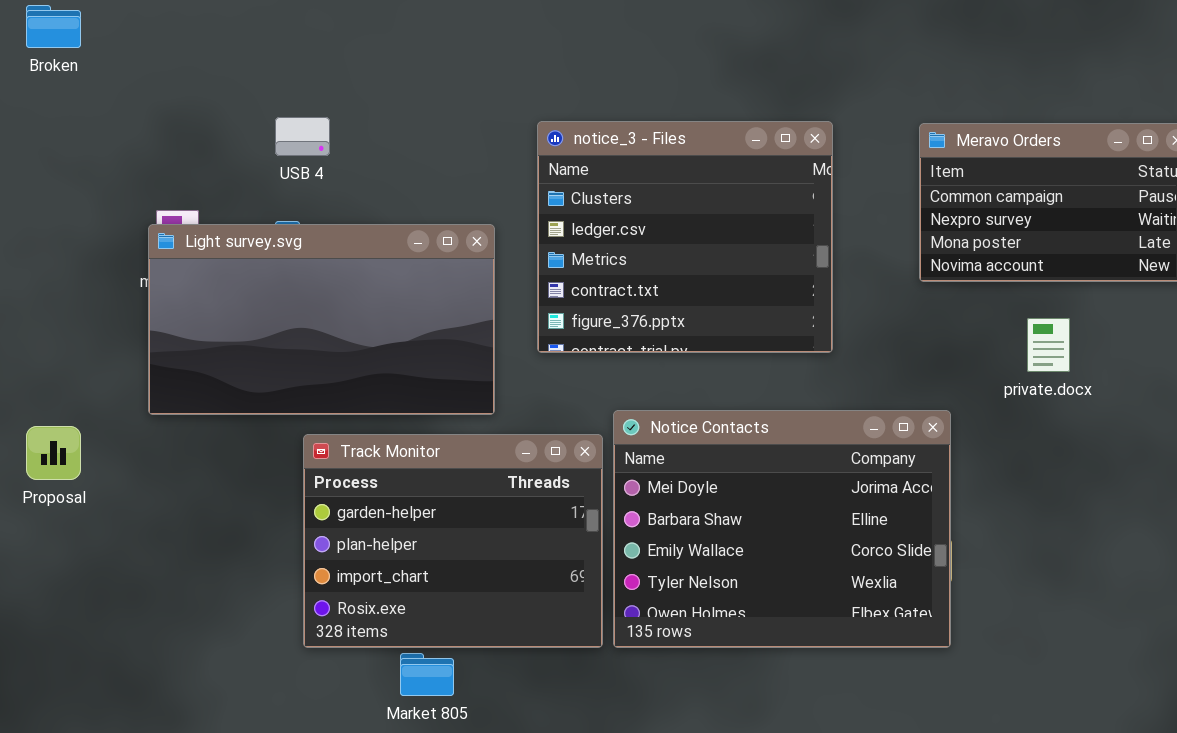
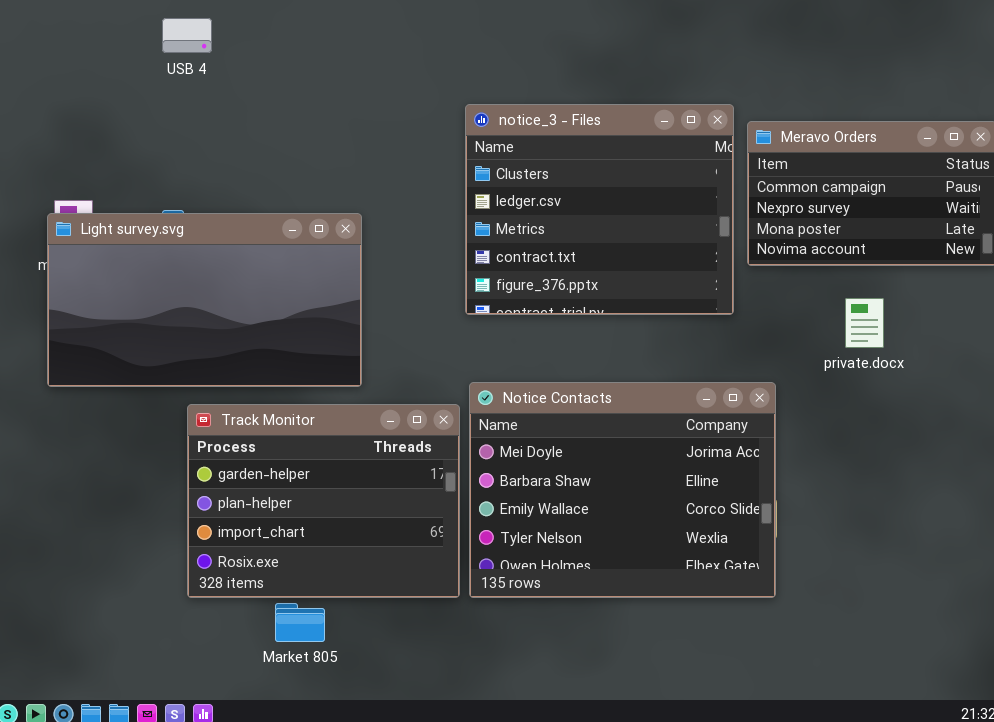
USB 4: [275,117,330,156] -> [162,18,212,53], moved
notice_3 - Files: [537,121,833,353] -> [465,104,734,315], moved

